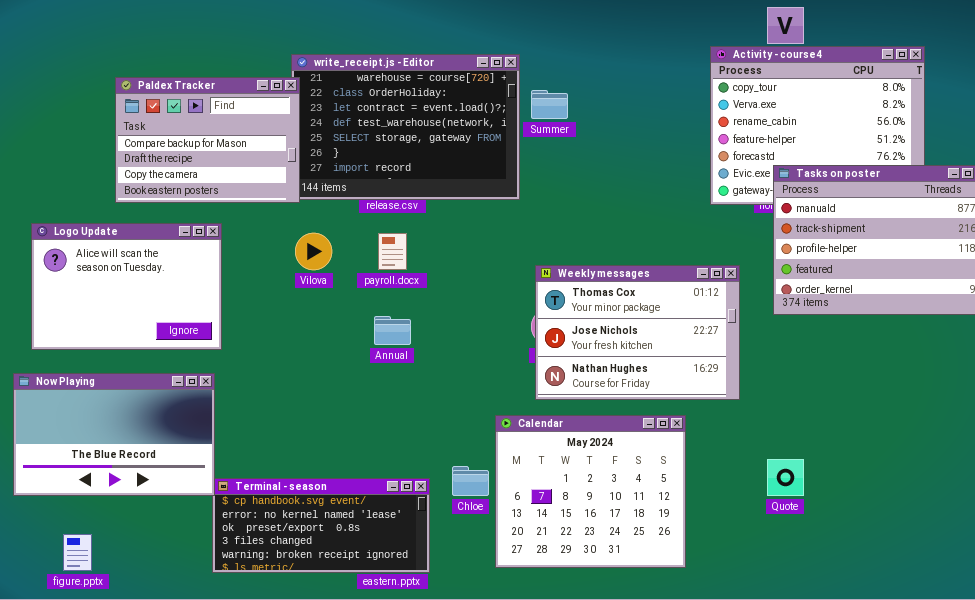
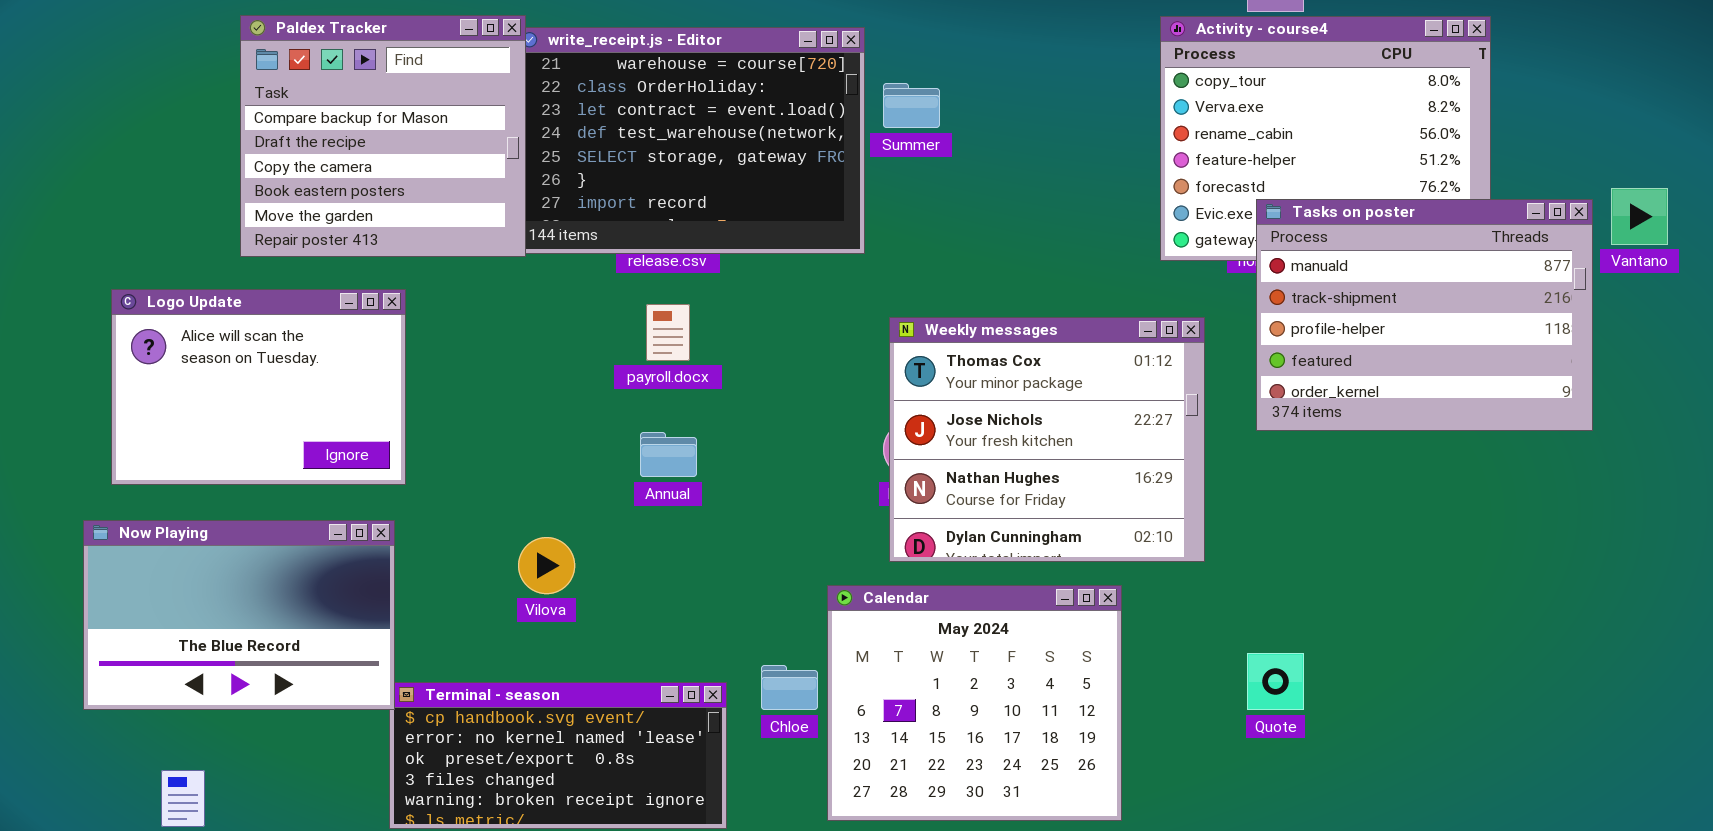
Paldex Tracker: [115,77,300,203] -> [240,15,526,257], resized
Vilova: [295,233,332,270] -> [518,537,575,594], moved
Weekly messages: [535,265,740,400] -> [889,317,1205,562], resized

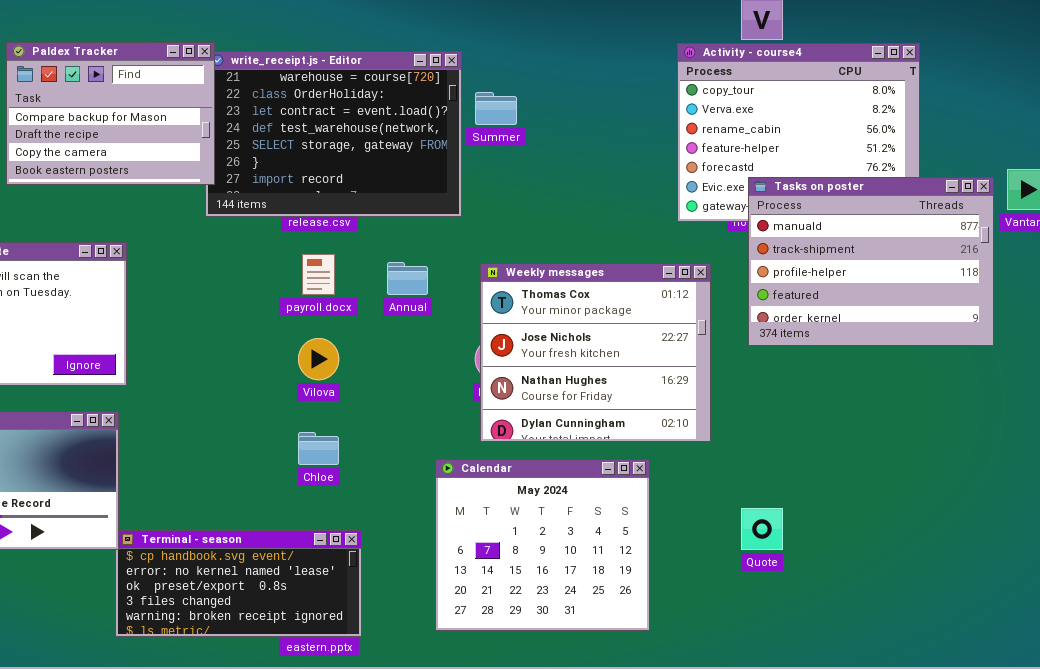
Paldex Tracker: [240,15,526,257] -> [6,42,215,185], resized
Annual: [640,432,697,477] -> [387,262,428,295], moved
Vilova: [518,537,575,594] -> [298,338,339,380], moved
Chloe: [761,665,818,710] -> [298,432,339,465], moved

